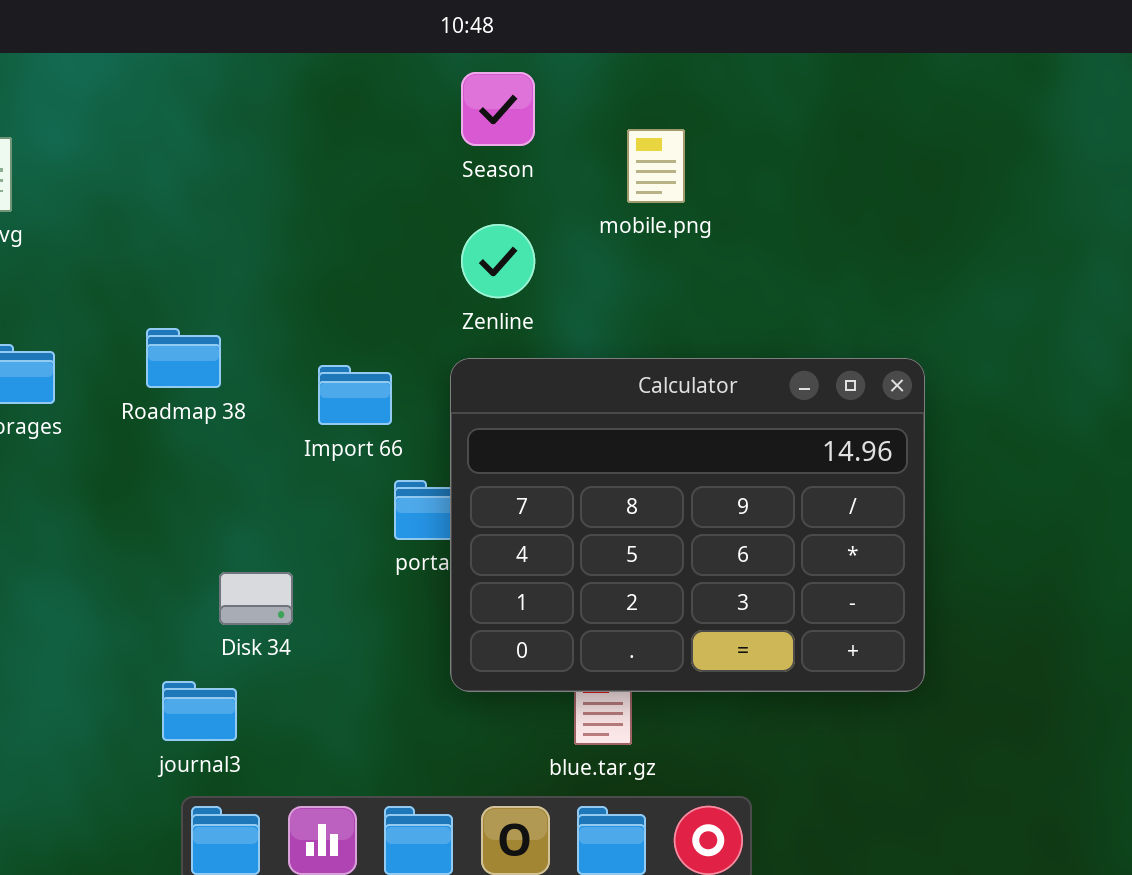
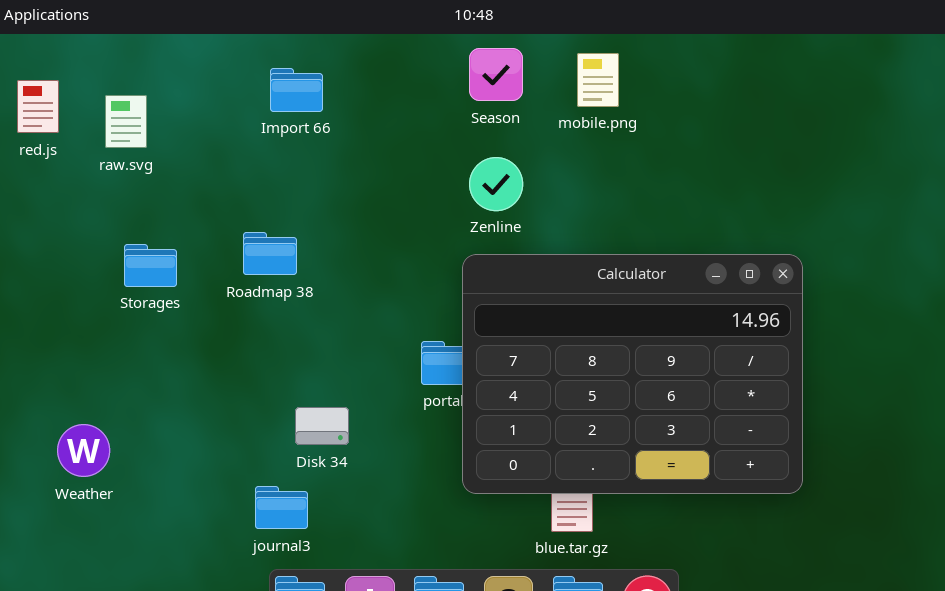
mobile.png: [627,129,685,203] -> [577,53,619,107], moved
Import 66: [318,365,392,425] -> [270,68,323,112], moved

